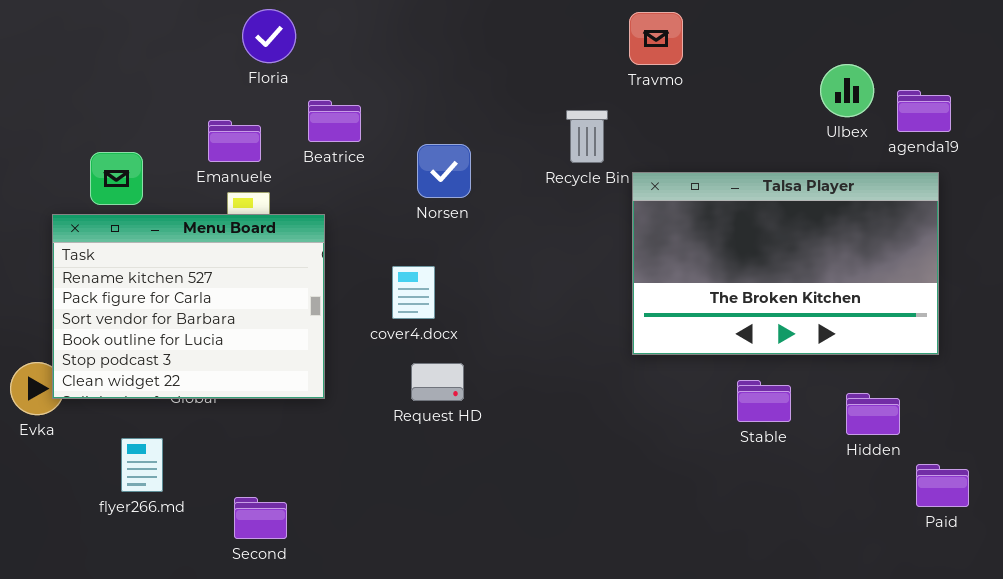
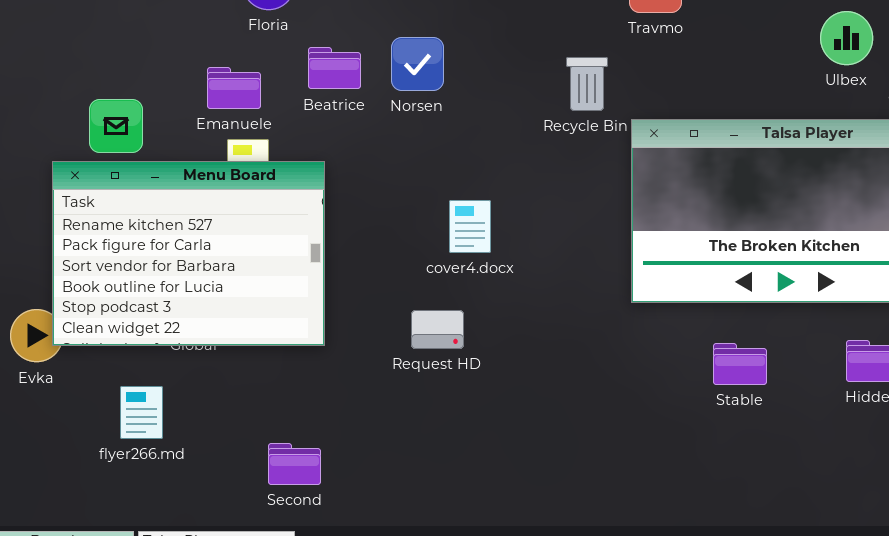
Norsen: [417,144,471,198] -> [391,37,444,91], moved
cover4.docx: [392,266,435,319] -> [449,200,491,253], moved
Stable: [737,380,791,422] -> [713,343,767,385], moved
Second: [234,497,287,539] -> [268,443,321,485], moved

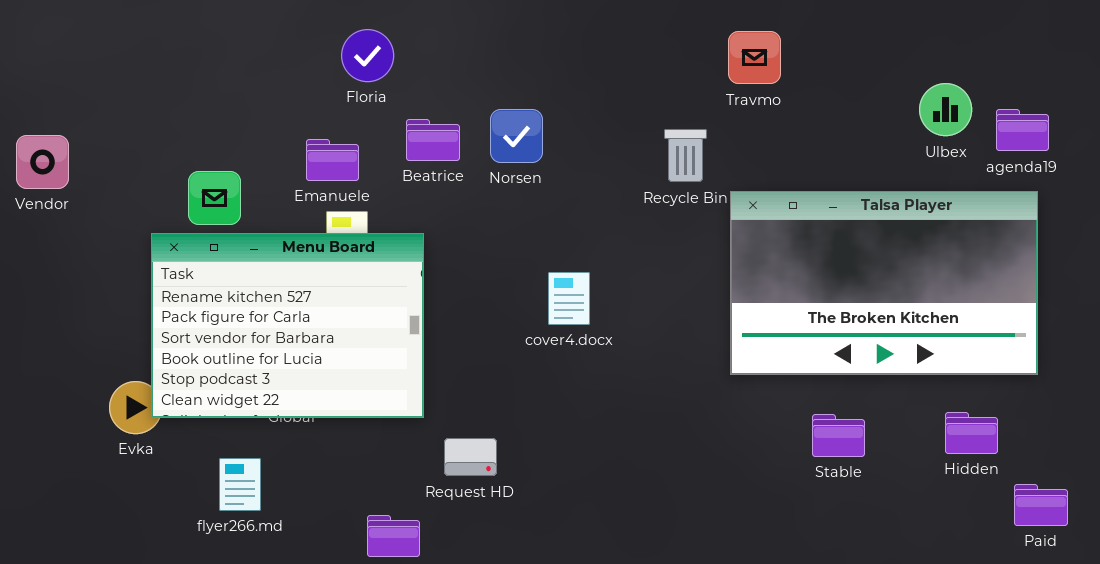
Request HD: [411,310,464,349] -> [444,438,497,476], moved

